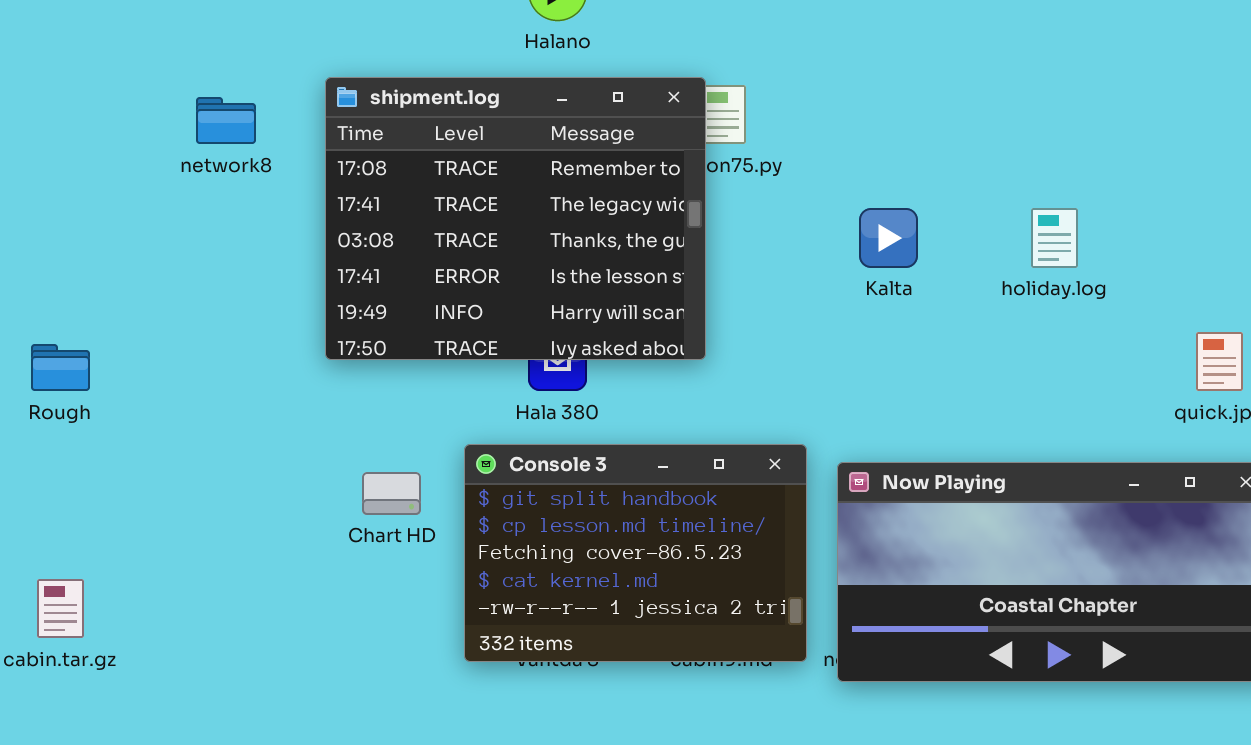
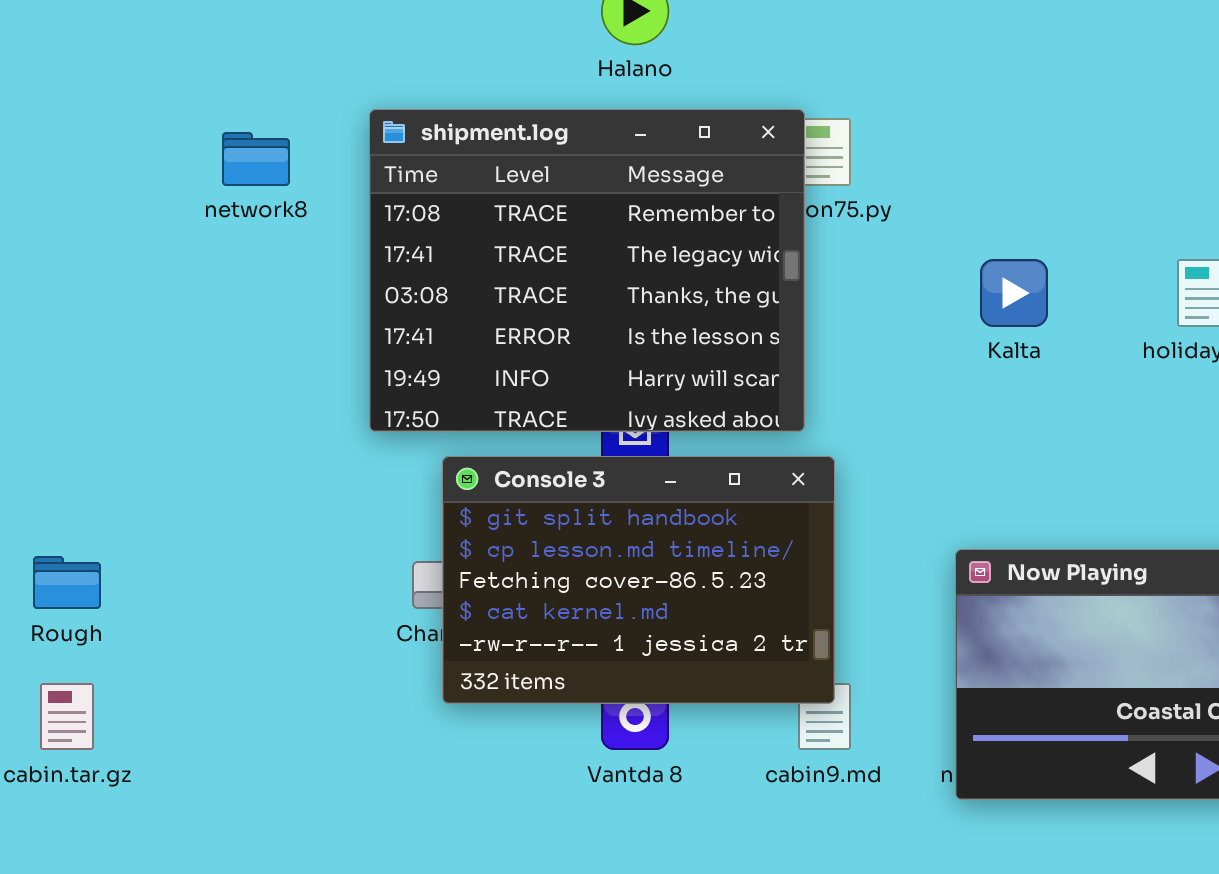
Rough: [31,344,90,391] -> [33,556,101,609], moved
Console 3: [464,444,807,662] -> [442,456,835,704], moved

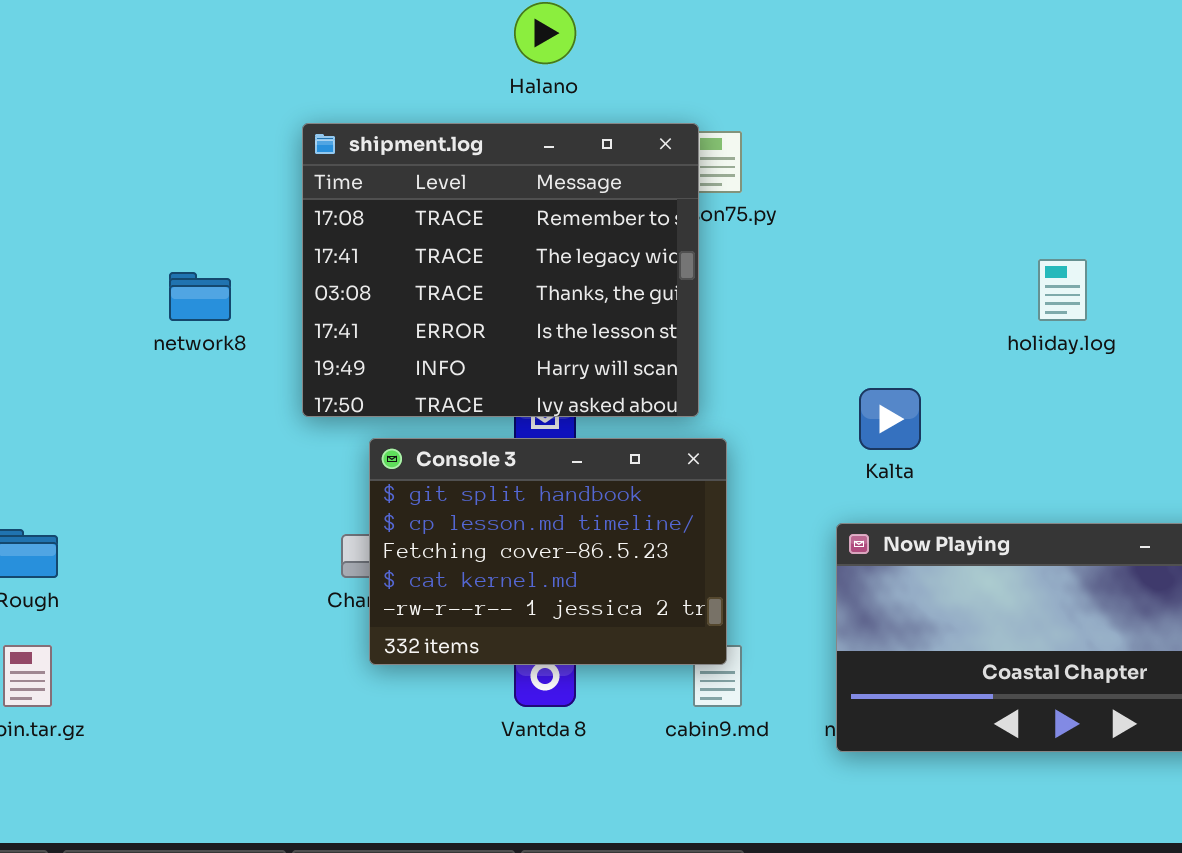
network8: [222,132,290,186] -> [169,272,231,321], moved
Kalta: [980,259,1048,327] -> [859,388,921,450], moved

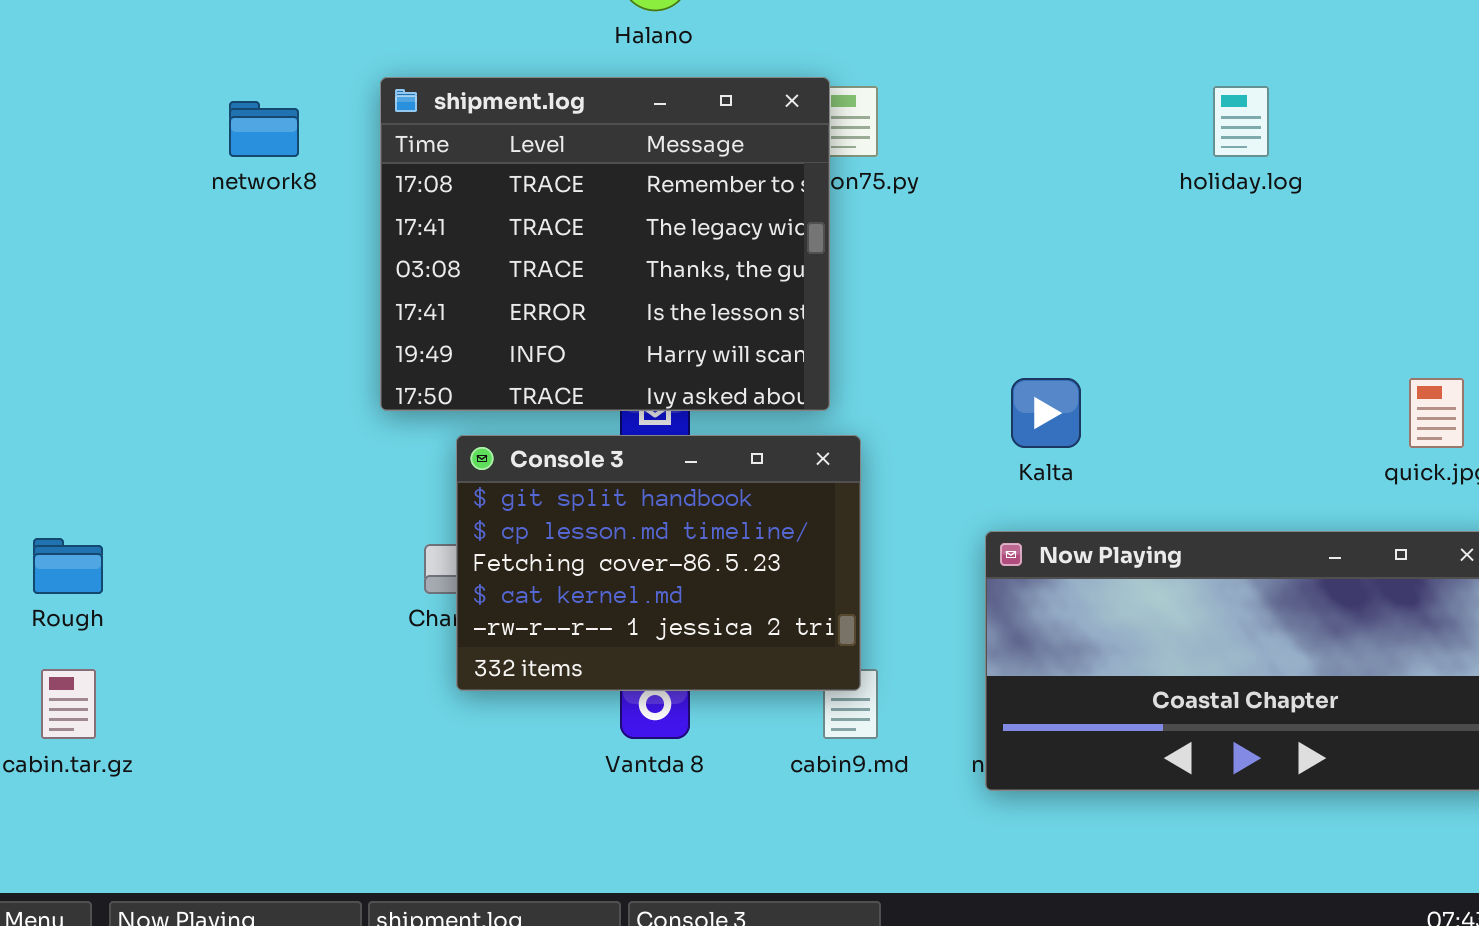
holiday.log: [1038,259,1087,321] -> [1213,86,1269,157], moved
network8: [169,272,231,321] -> [229,101,299,157], moved

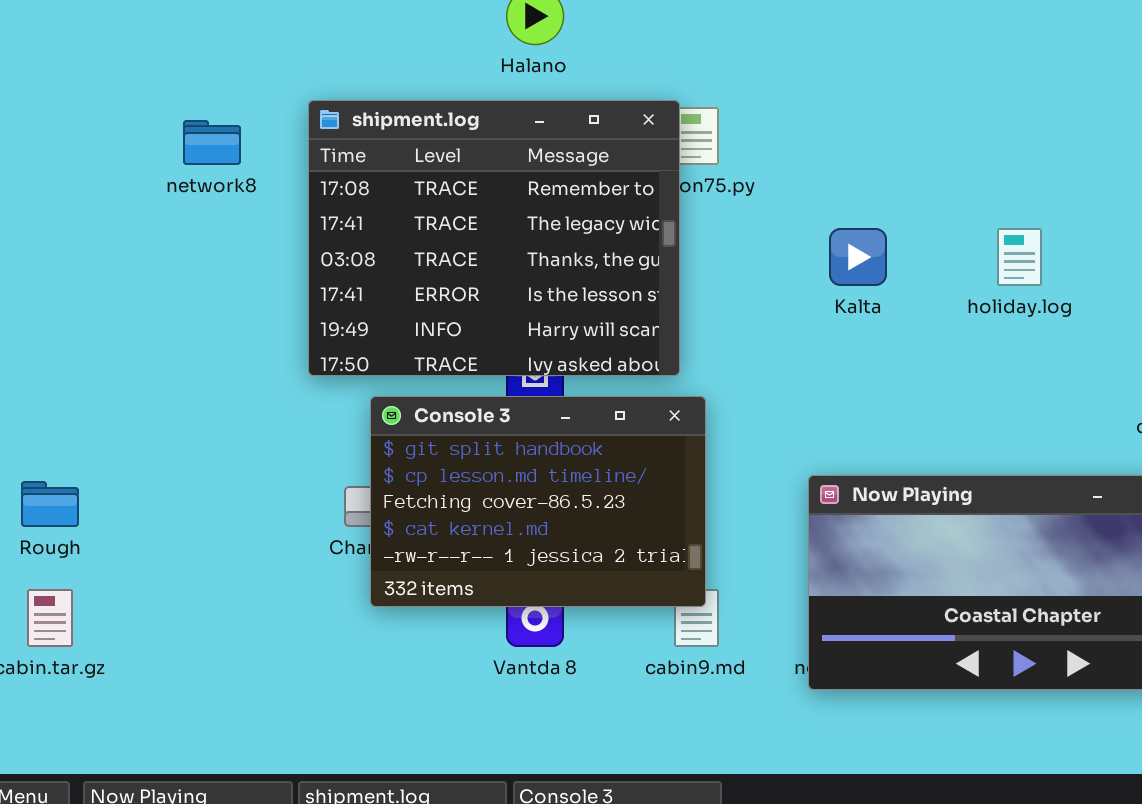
holiday.log: [1213,86,1269,157] -> [997,228,1042,286], moved
Kalta: [1011,378,1081,448] -> [829,228,887,286], moved

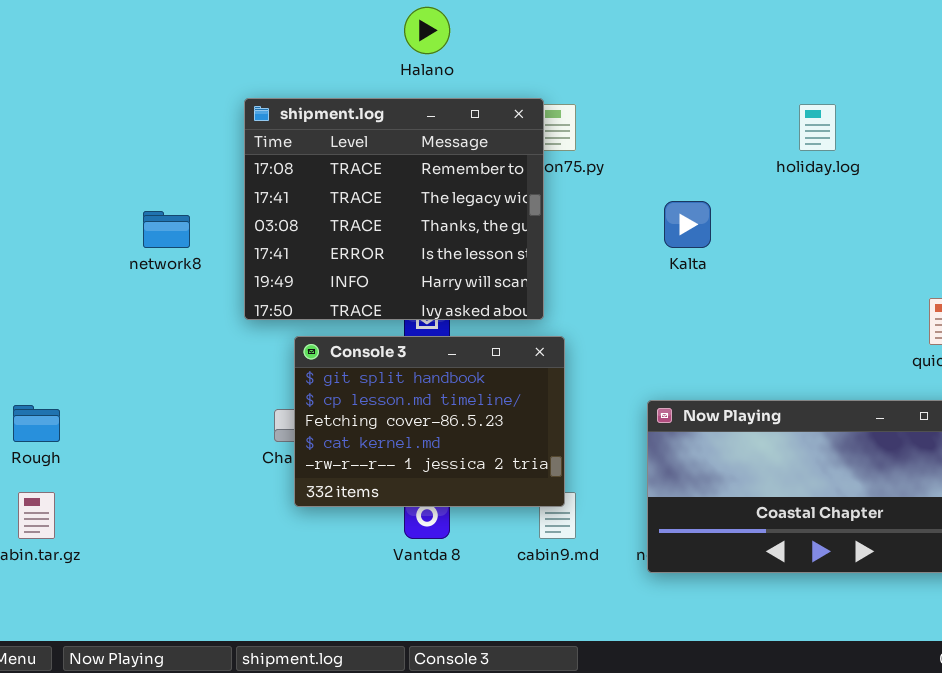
network8: [183,120,241,165] -> [143,211,190,248], moved
holiday.log: [997,228,1042,286] -> [799,104,836,151], moved

